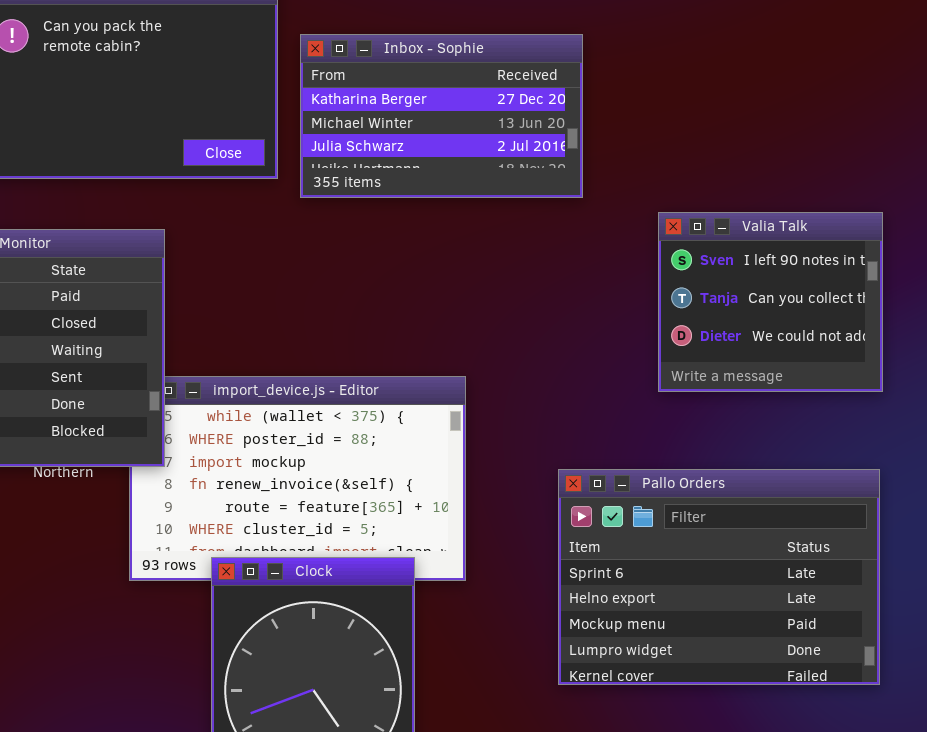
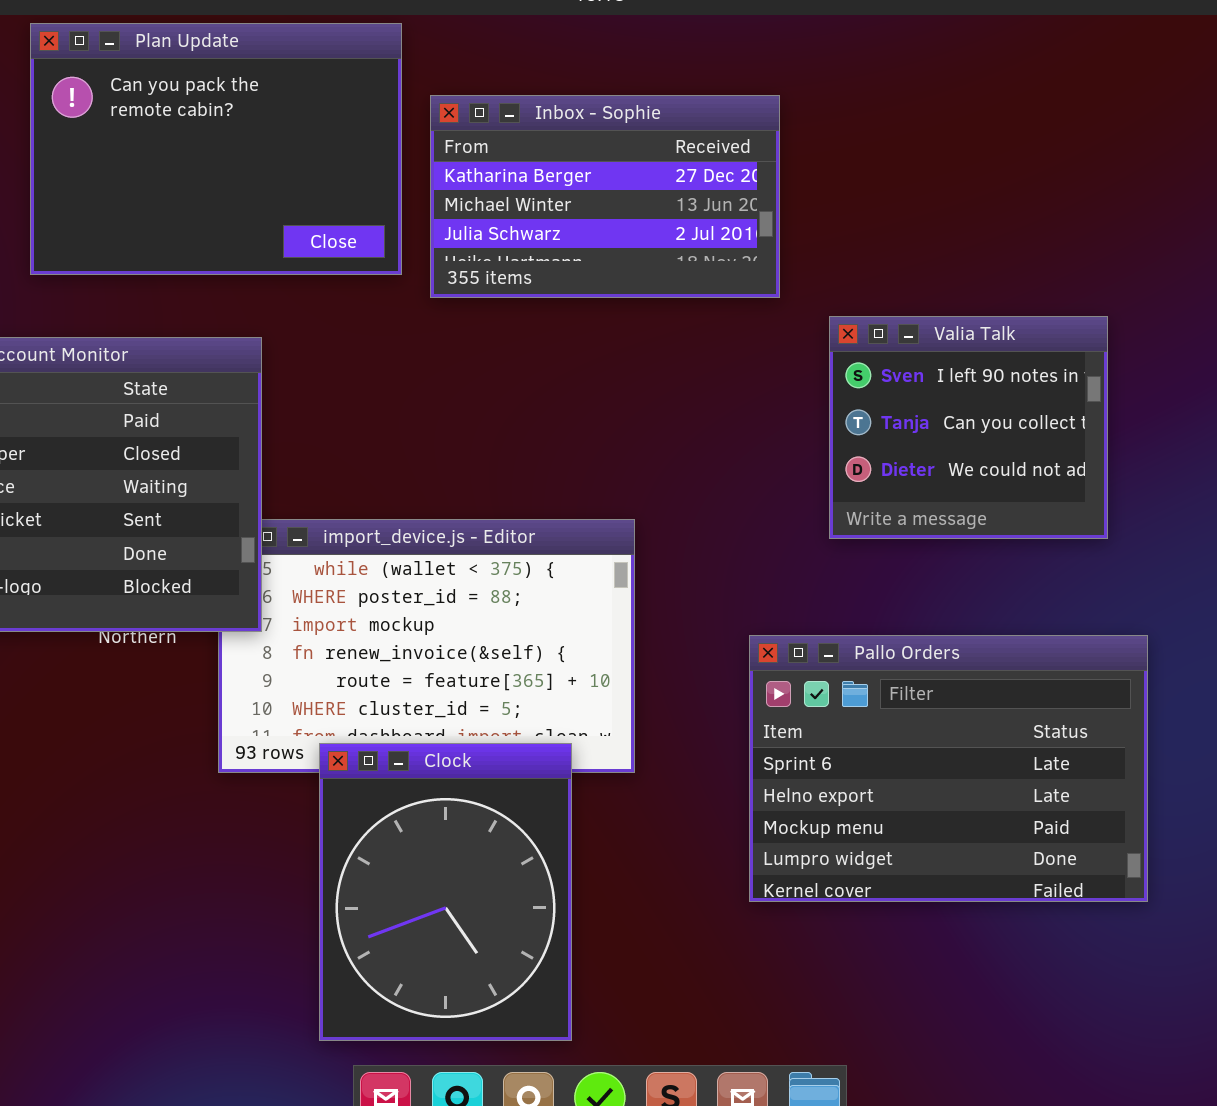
Valia Talk: [658,212,883,392] -> [829,316,1108,539], moved

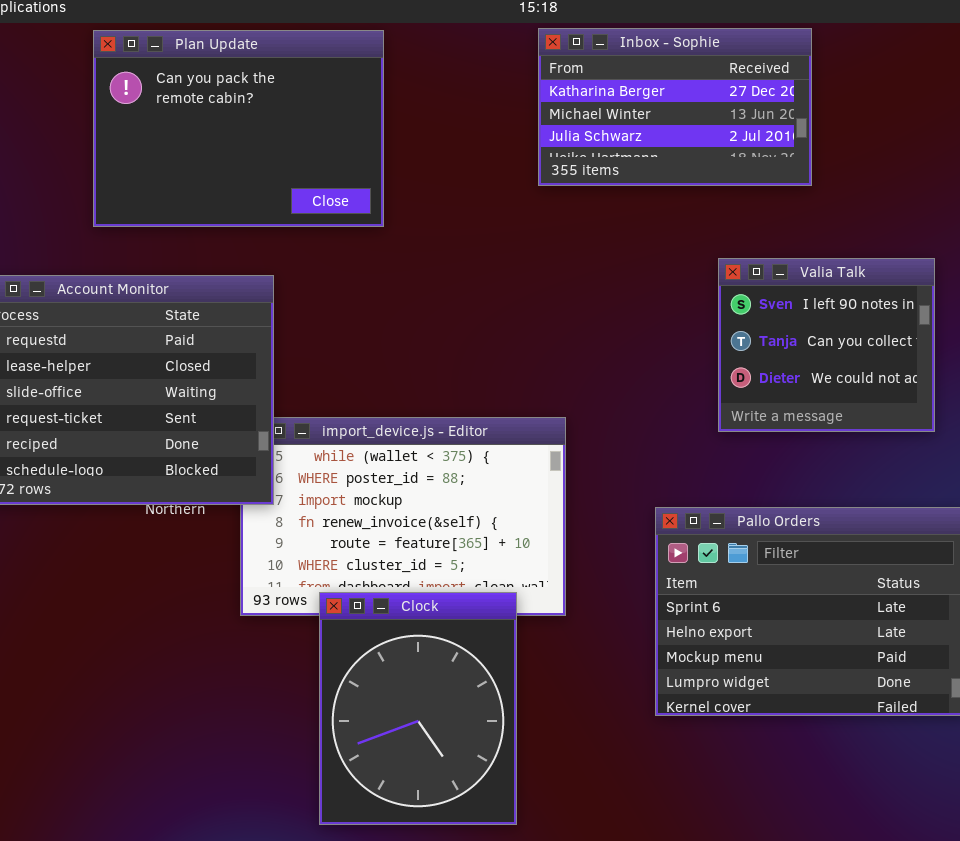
Inbox - Sophie: [430,95,780,298] -> [538,28,812,186], moved

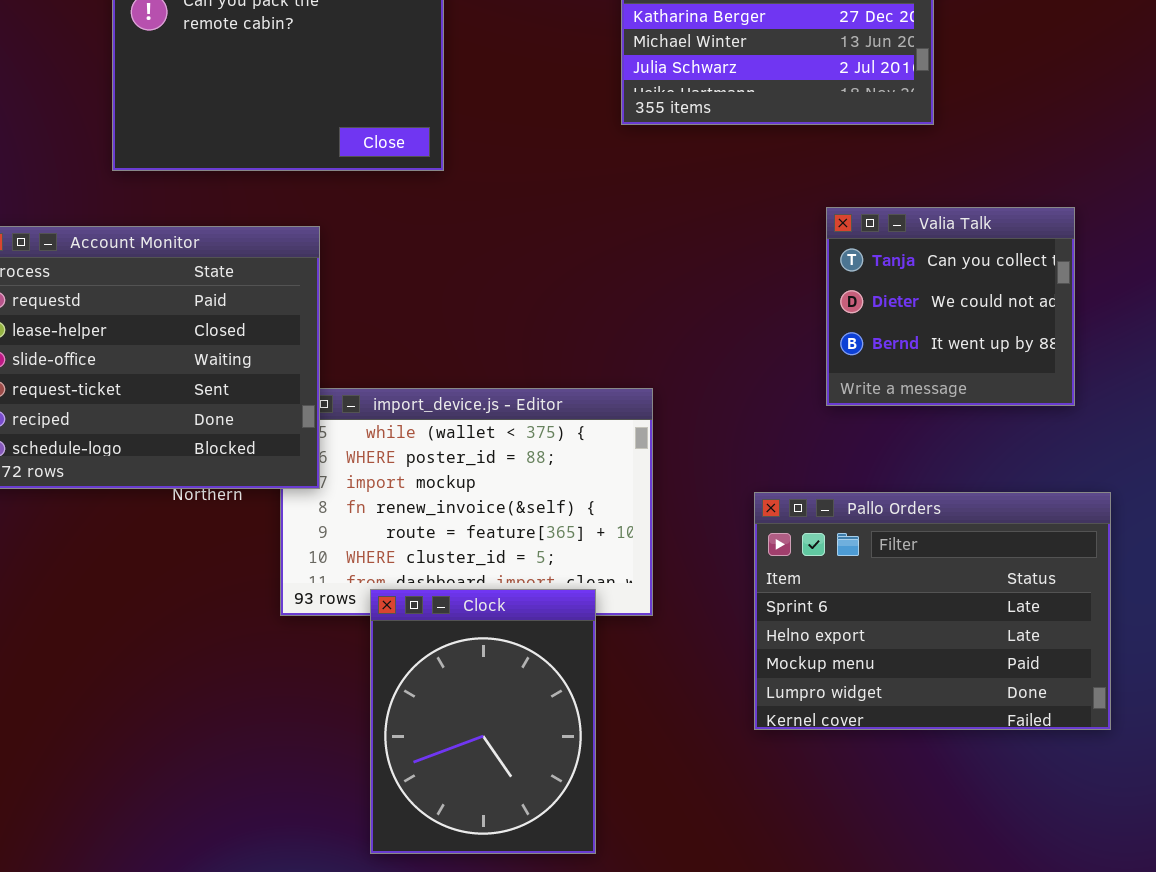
Valia Talk: [718,258,935,432] -> [826,207,1075,406], scrolled down 1 row

